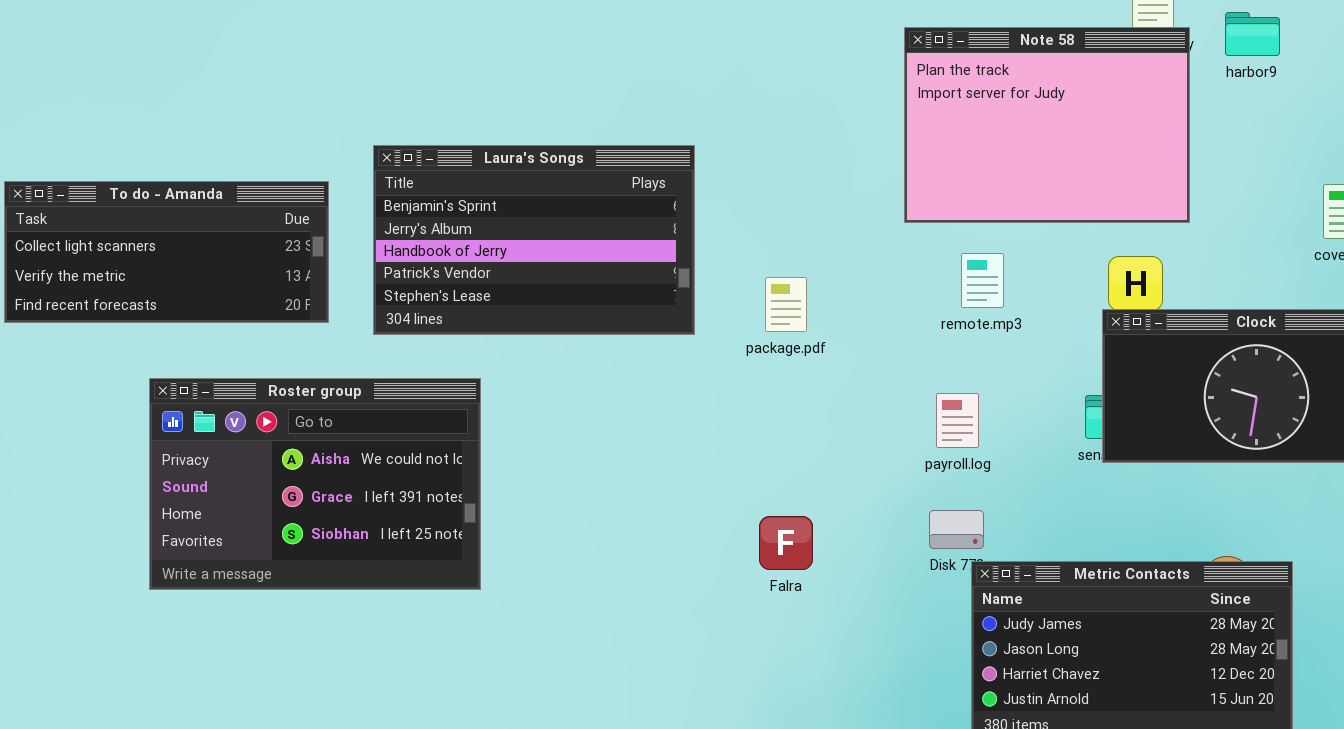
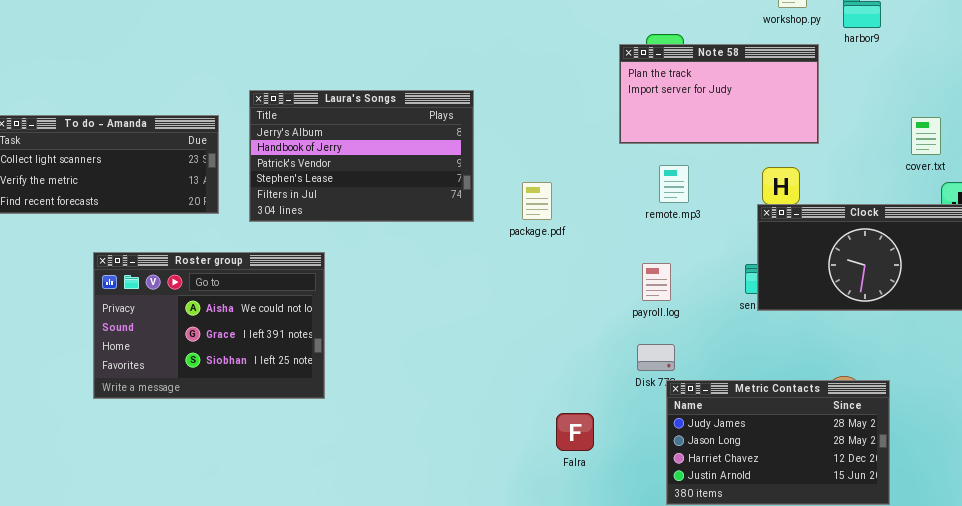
Note 58: [904,27,1190,223] -> [619,44,819,144], resized
Laura's Songs: [373,145,695,335] -> [249,90,474,222], scrolled down 1 row
Falra: [759,516,813,570] -> [556,413,594,451], moved

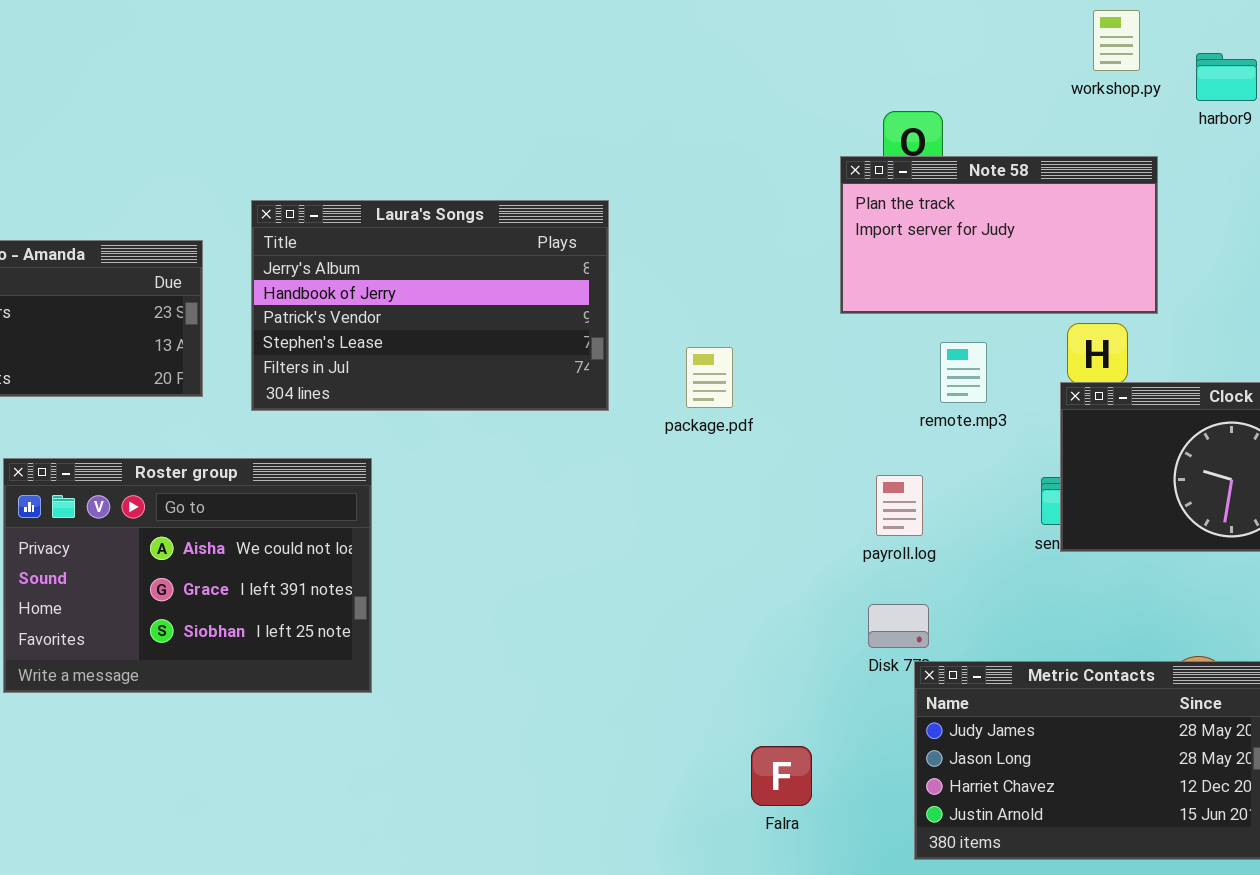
Note 58: [619,44,819,144] -> [840,156,1158,314], moved
remote.mp3: [659,165,689,203] -> [940,342,987,403], moved
Falra: [556,413,594,451] -> [751,746,812,806], moved

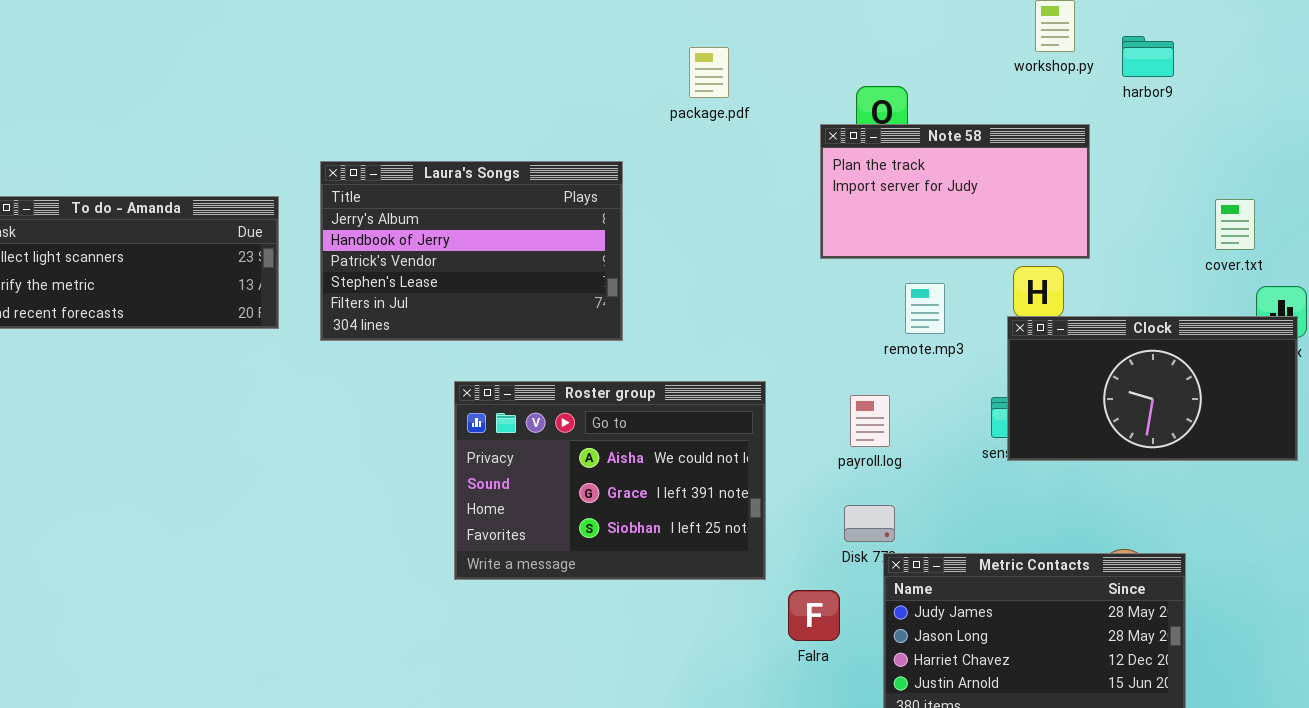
package.pdf: [686,347,733,408] -> [689,47,729,98], moved
Roster group: [3,458,372,693] -> [454,381,766,580], moved
Falra: [751,746,812,806] -> [788,590,840,641], moved

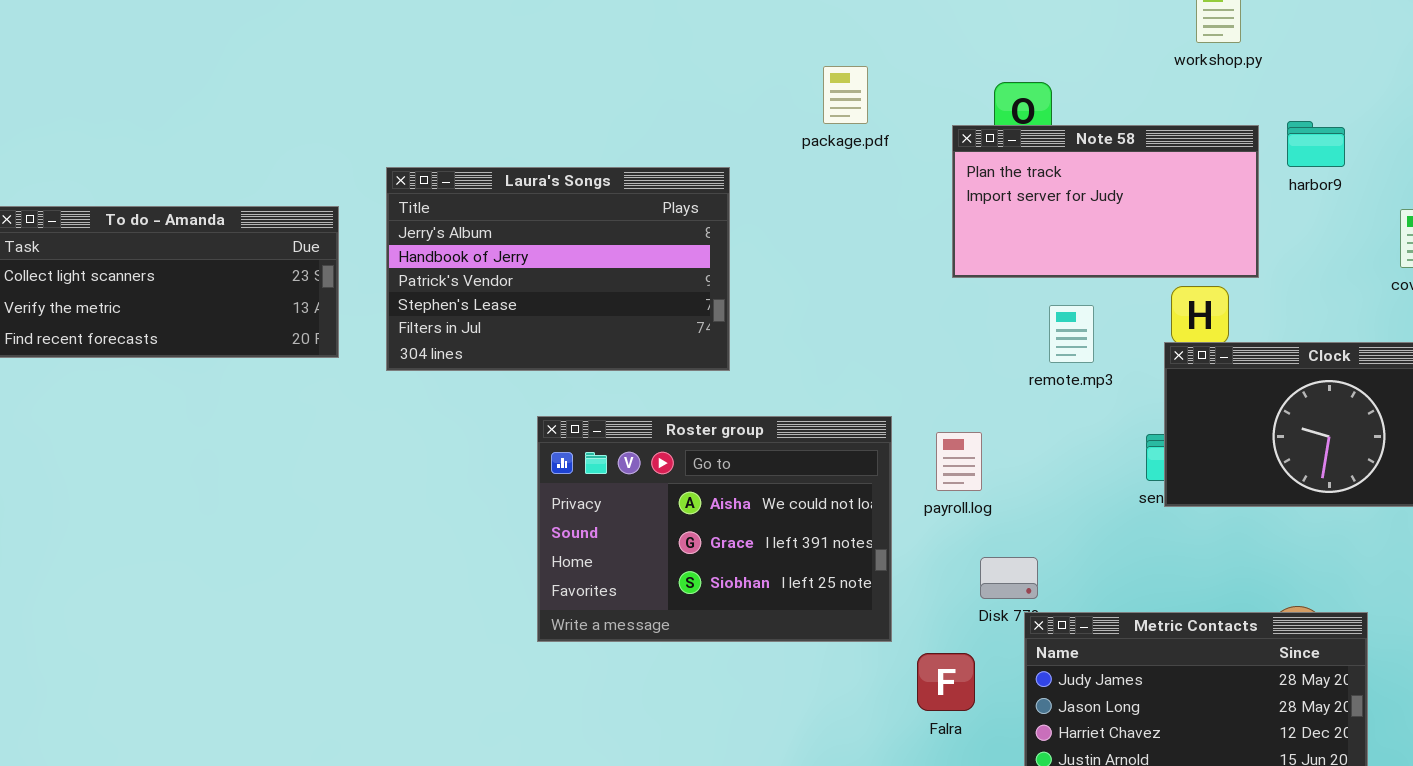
harbor9: [1122,36,1174,77] -> [1287,121,1345,167], moved
package.pdf: [689,47,729,98] -> [823,66,868,124], moved
payroll.log: [850,395,890,447] -> [936,432,982,491], moved

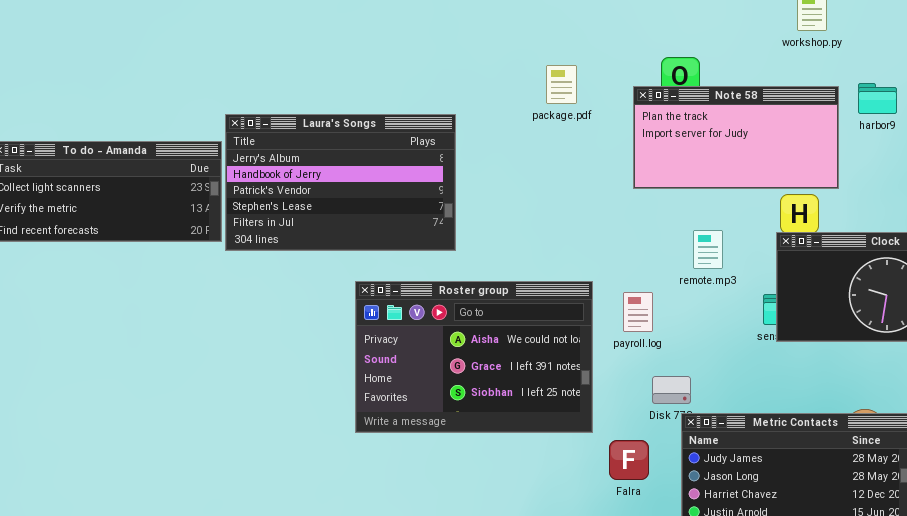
package.pdf: [823,66,868,124] -> [546,65,577,104], moved
Laura's Songs: [386,167,730,371] -> [225,114,456,251], moved
remote.mp3: [1049,305,1094,363] -> [693,230,723,269], moved

